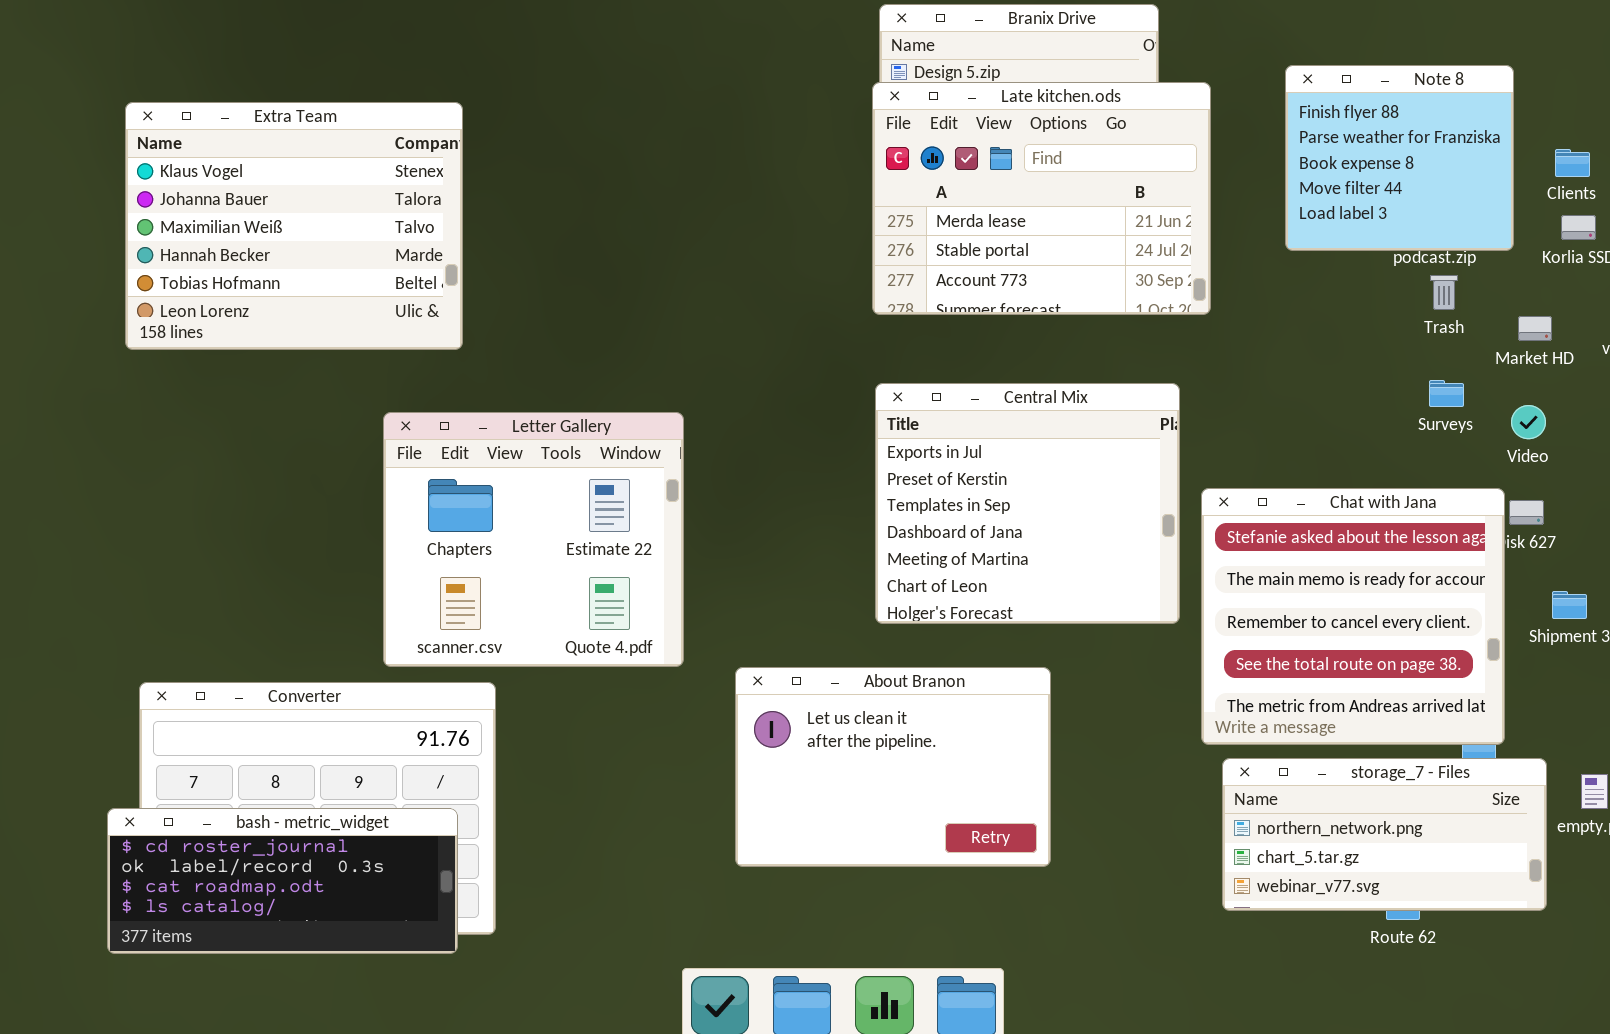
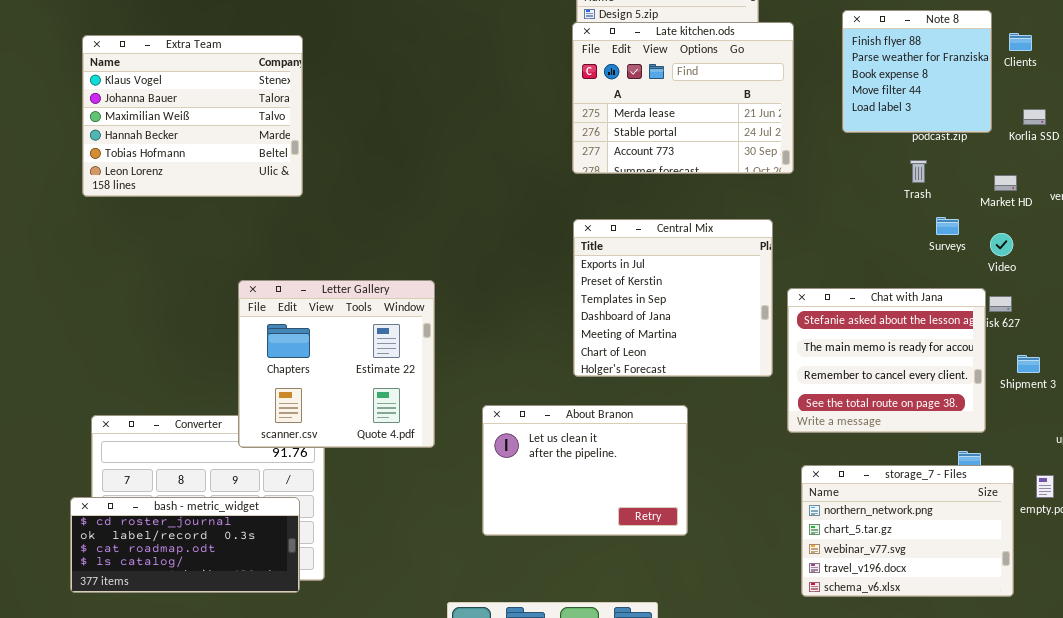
Clients: [1555,149,1590,177] -> [1009,33,1032,51], moved
Trash: [1430,275,1458,310] -> [910,160,927,183], moved
Letter Gallery: [383,412,684,667] -> [238,280,435,448], moved
Chat with Jana: [1201,488,1505,745] -> [787,288,986,433], resized
storage_7 - Files: [1222,758,1547,911] -> [801,465,1014,597], resized

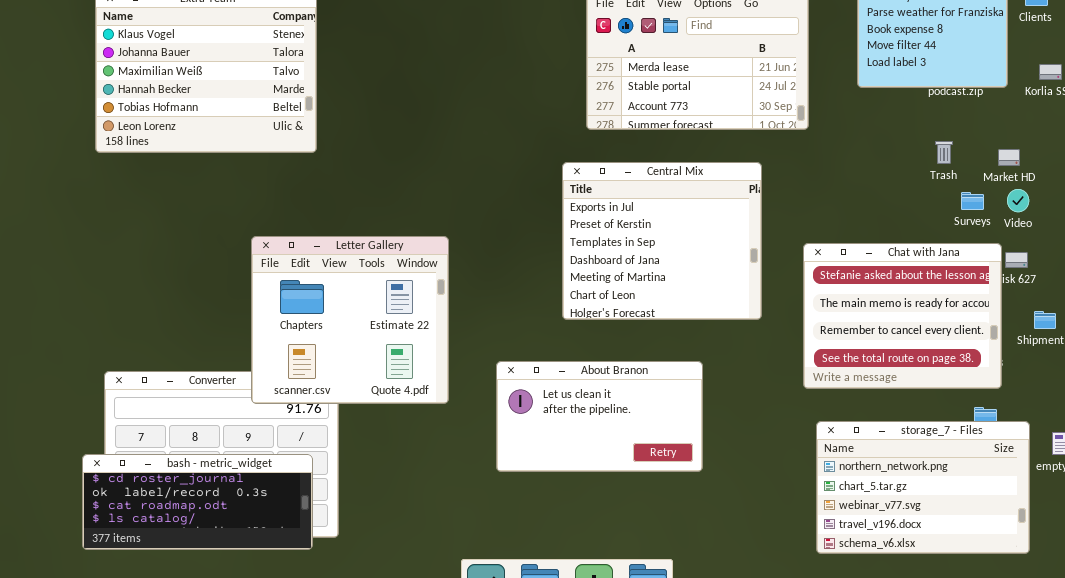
Trash: [910,160,927,183] -> [935,141,953,164], moved
Market HD: [994,175,1017,191] -> [998,149,1020,166], moved
Surveys: [936,217,959,235] -> [961,192,984,210], moved
Central Mix: [573,219,773,377] -> [562,162,762,320], moved
About Branon: [482,405,688,536] -> [496,361,703,472], resized

